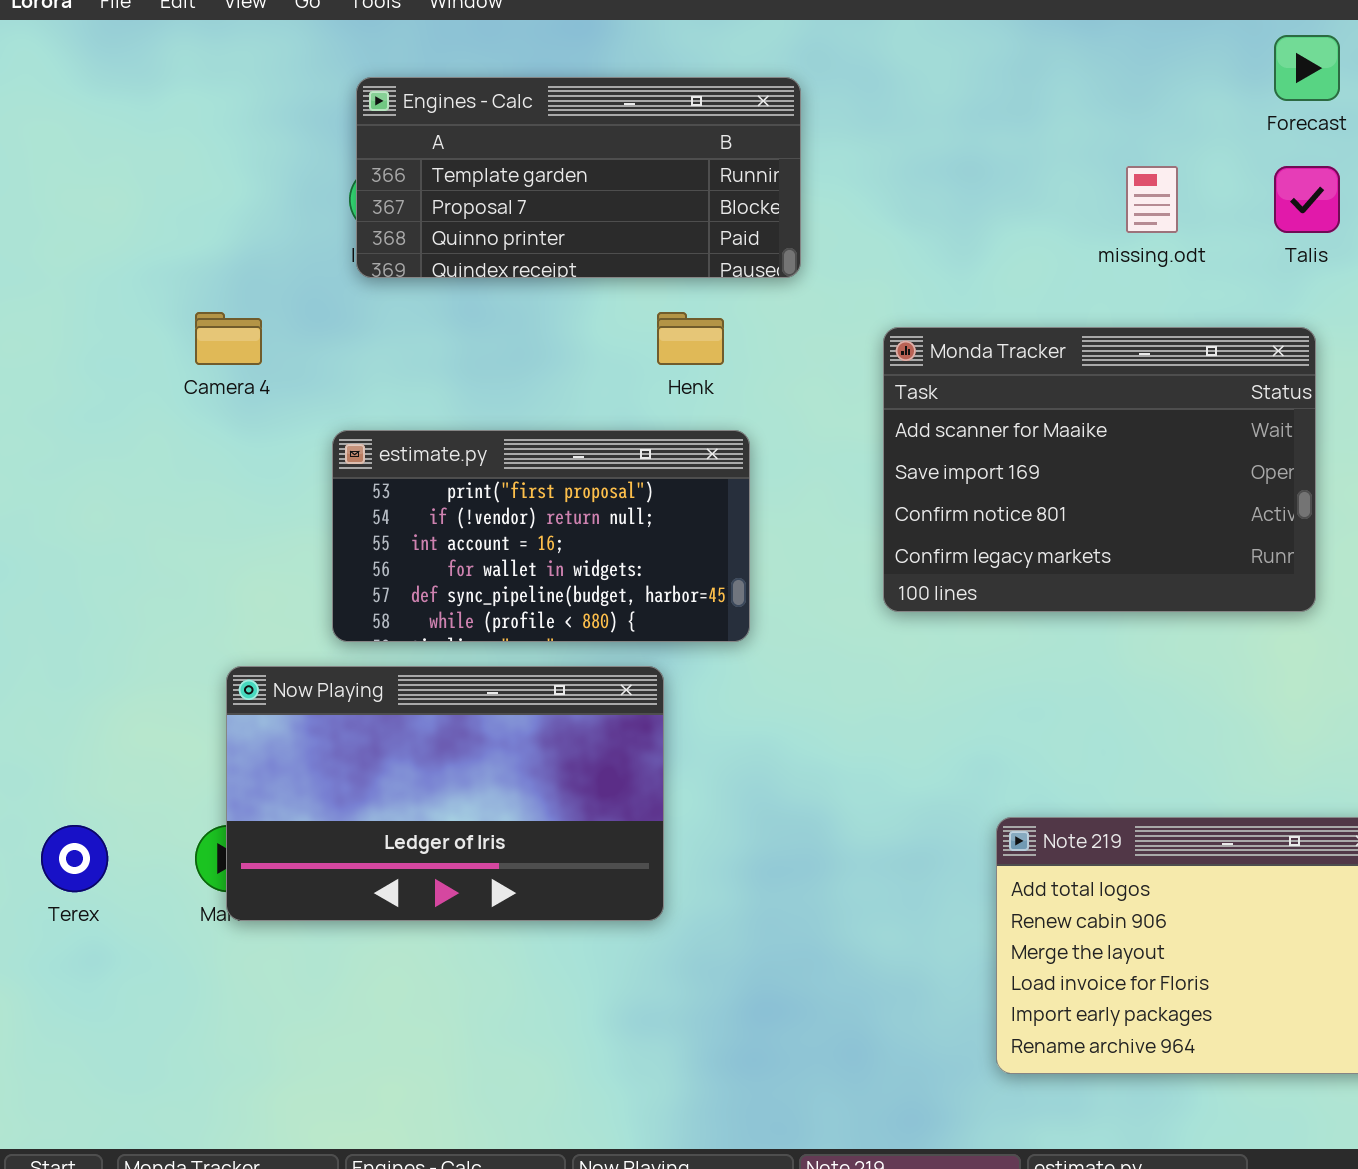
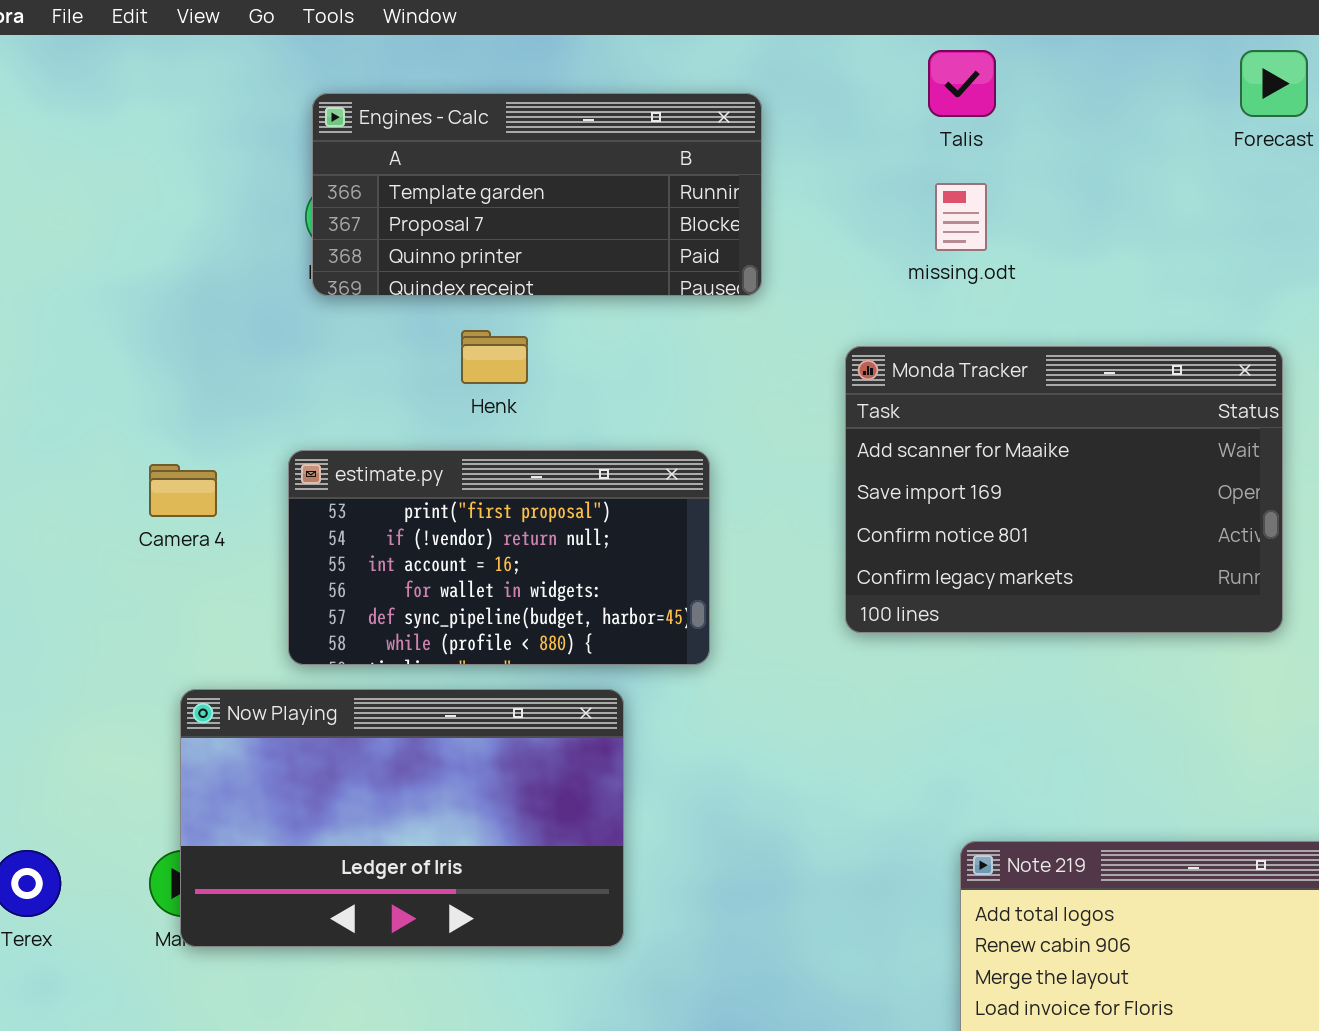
missing.odt: [1126,166,1178,233] -> [935,183,987,251], moved
Talis: [1274,166,1340,233] -> [928,50,996,117], moved
Camera 4: [195,312,262,365] -> [149,464,217,517], moved
Henk: [657,312,724,365] -> [461,330,528,384], moved

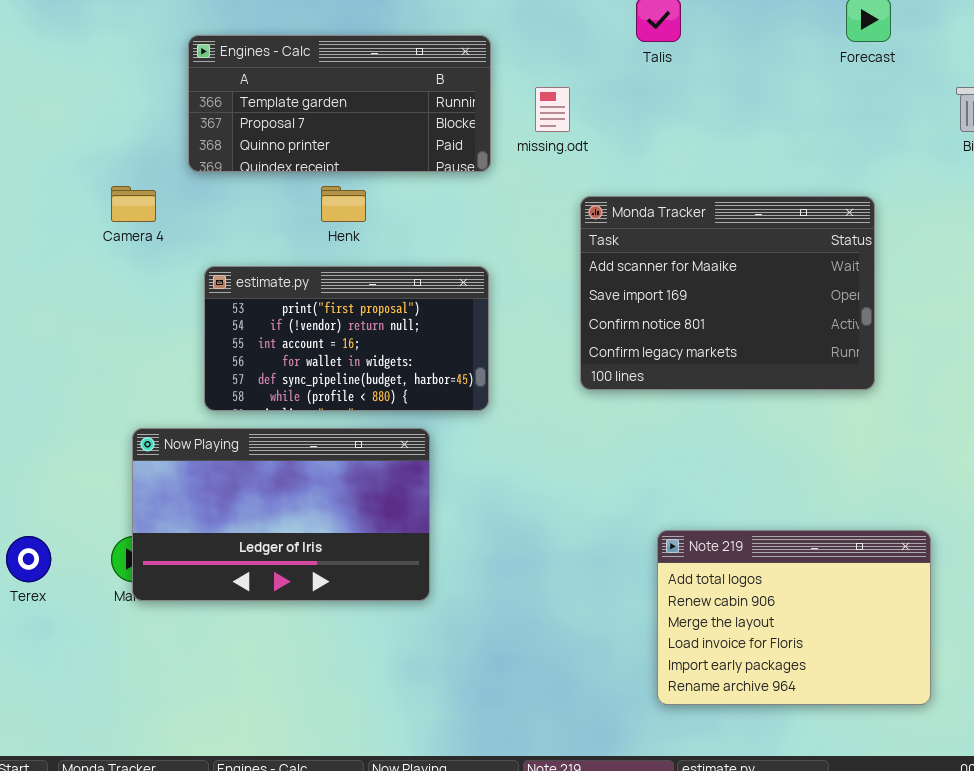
Engines - Calc: [312,93,762,296] -> [188,35,491,172], moved
missing.odt: [935,183,987,251] -> [535,87,570,132], moved
Camera 4: [149,464,217,517] -> [111,186,156,222], moved

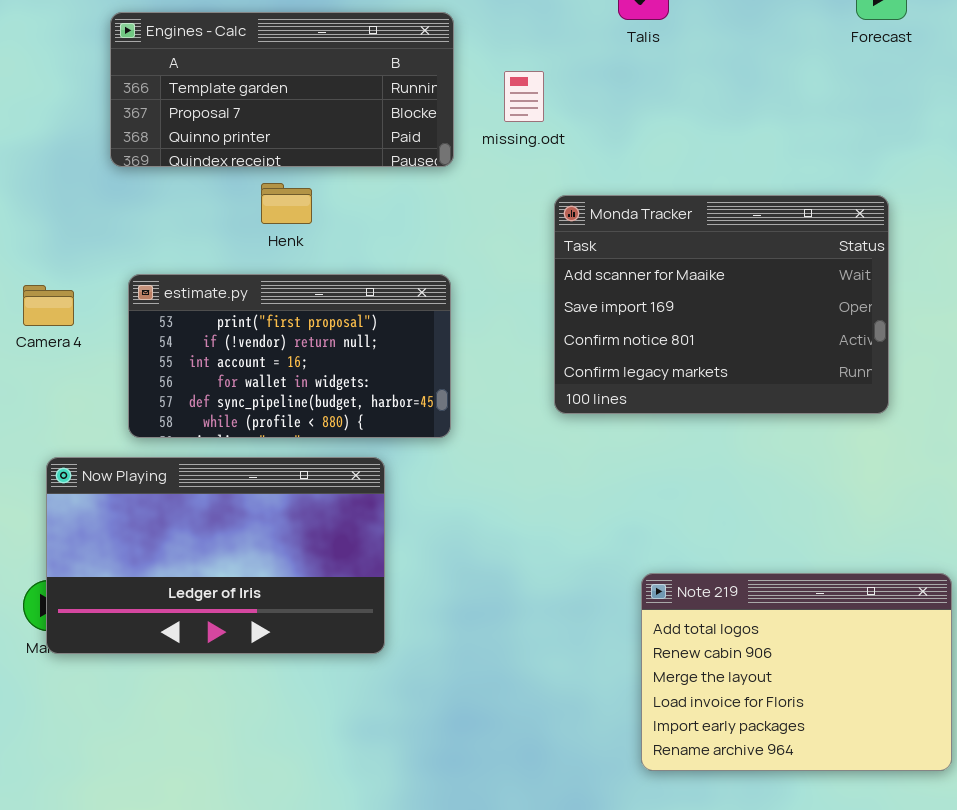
Camera 4: [111,186,156,222] -> [23,285,74,326], moved

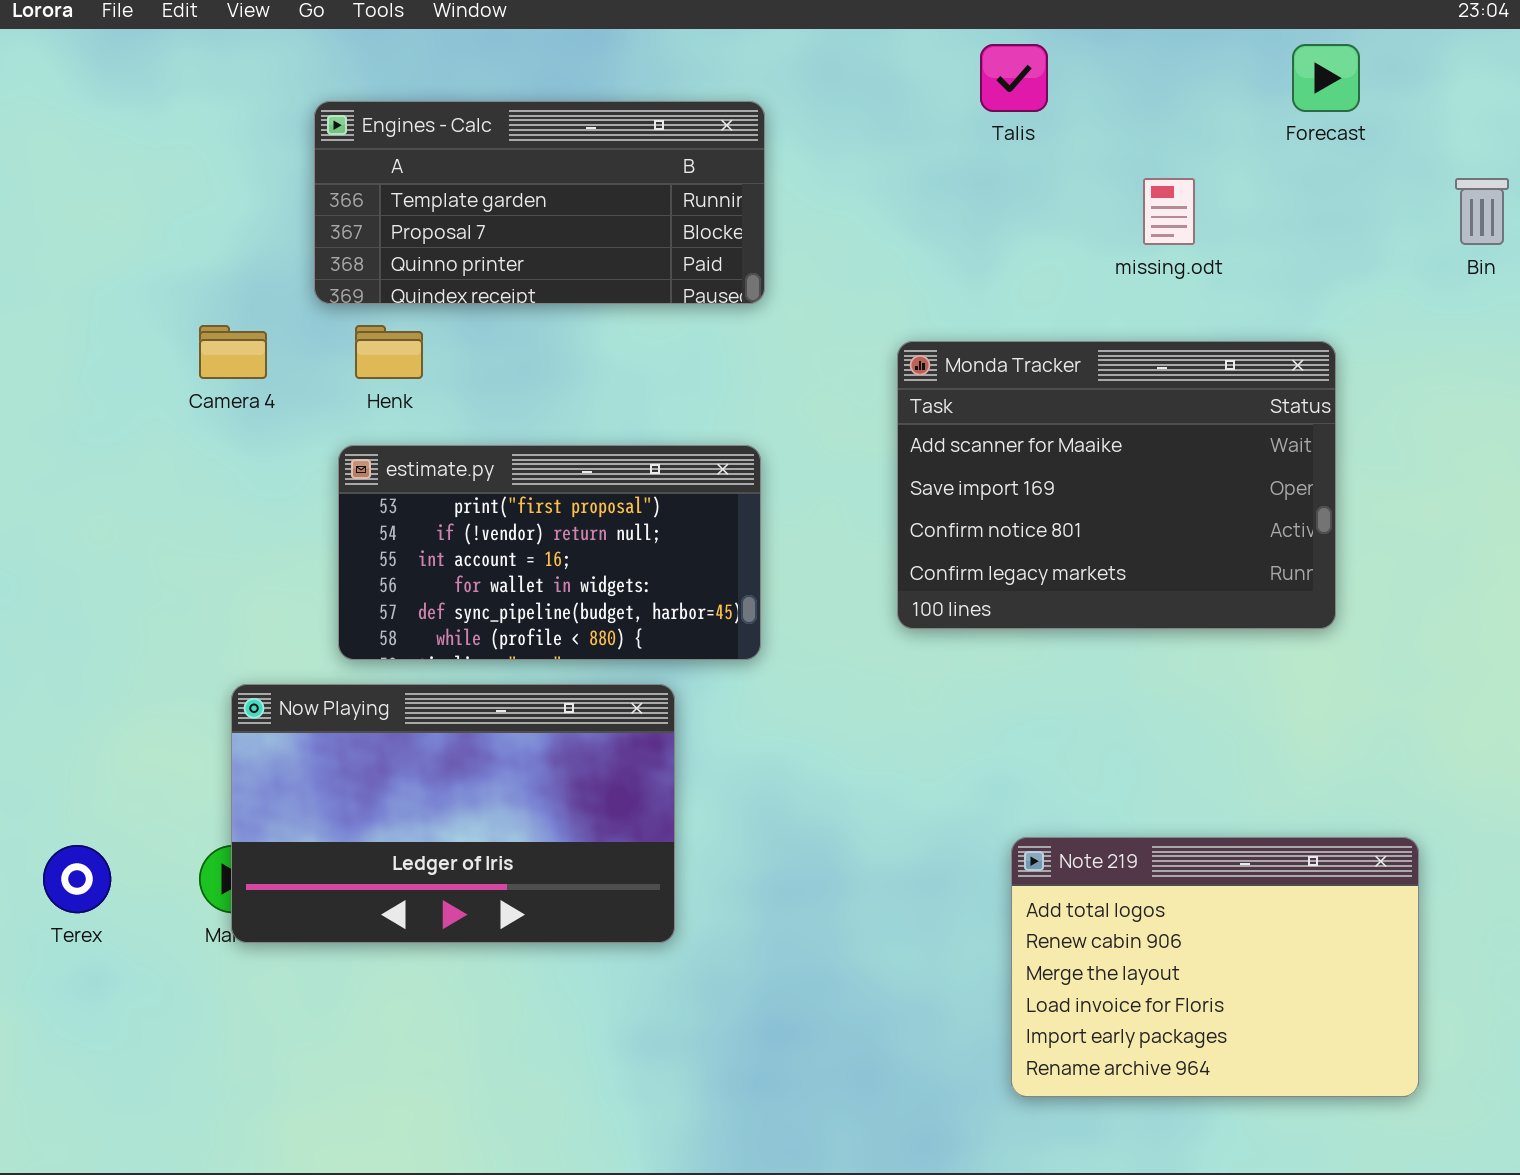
missing.odt: [504,71,544,122] -> [1143,178,1195,245], moved
Henk: [261,183,312,224] -> [355,325,423,379], moved
Camera 4: [23,285,74,326] -> [199,325,267,379], moved

